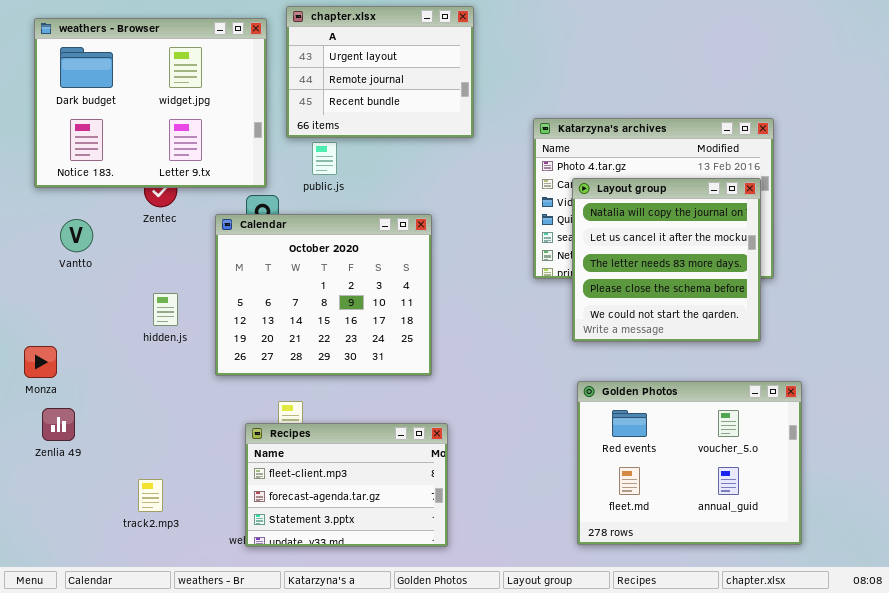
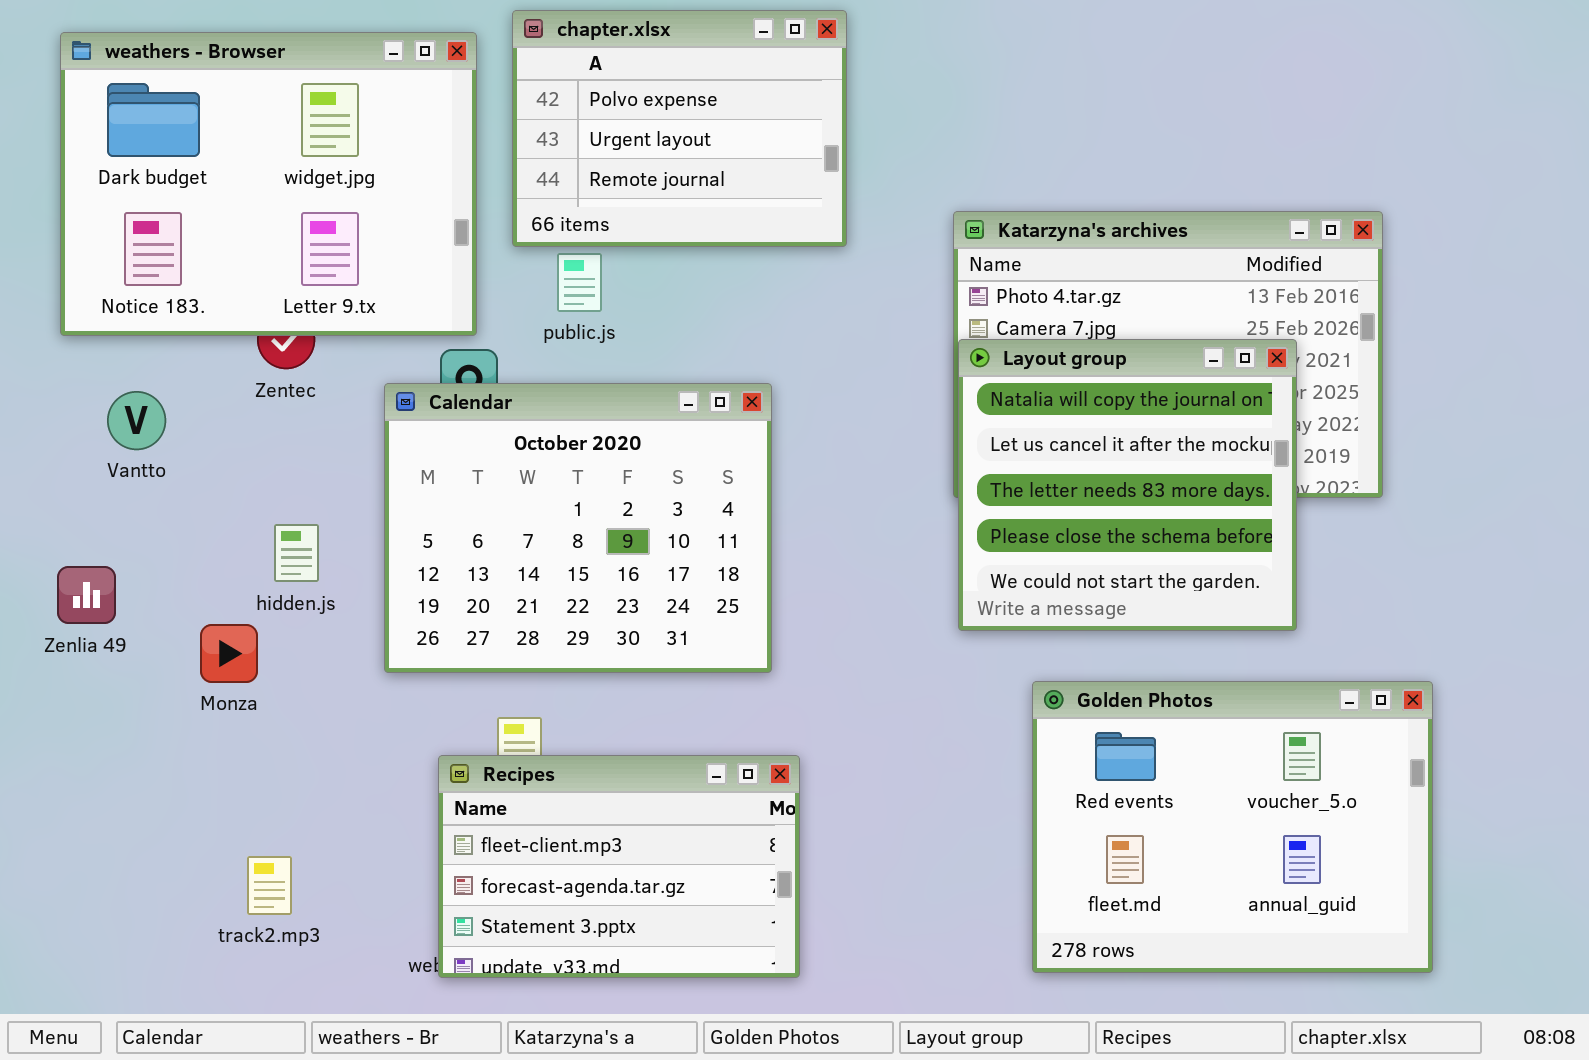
chapter.xlsx: [286,6,474,138] -> [512,10,847,247], scrolled up 1 row
Layout group: [572,178,761,342] -> [958,339,1297,631], moved
Monza: [24,346,57,378] -> [200,624,258,683], moved
Zenlia 49: [42,408,75,441] -> [57,566,116,624], moved

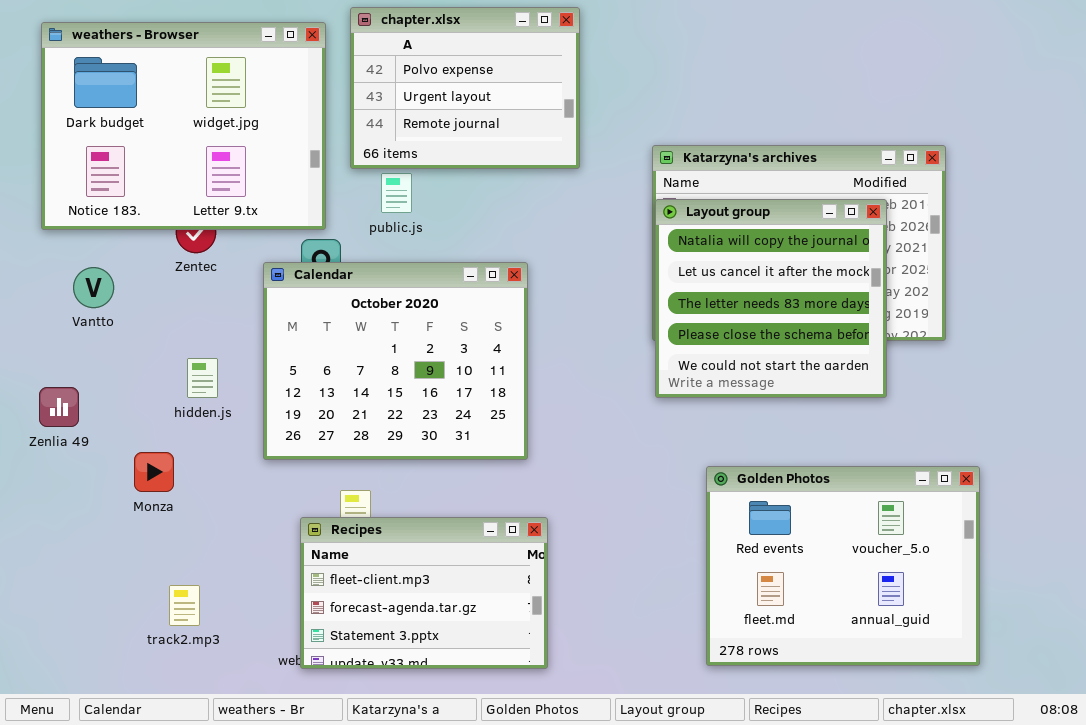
Layout group: [958,339,1297,631] -> [655,199,887,398], moved
Monza: [200,624,258,683] -> [134,452,174,492], moved

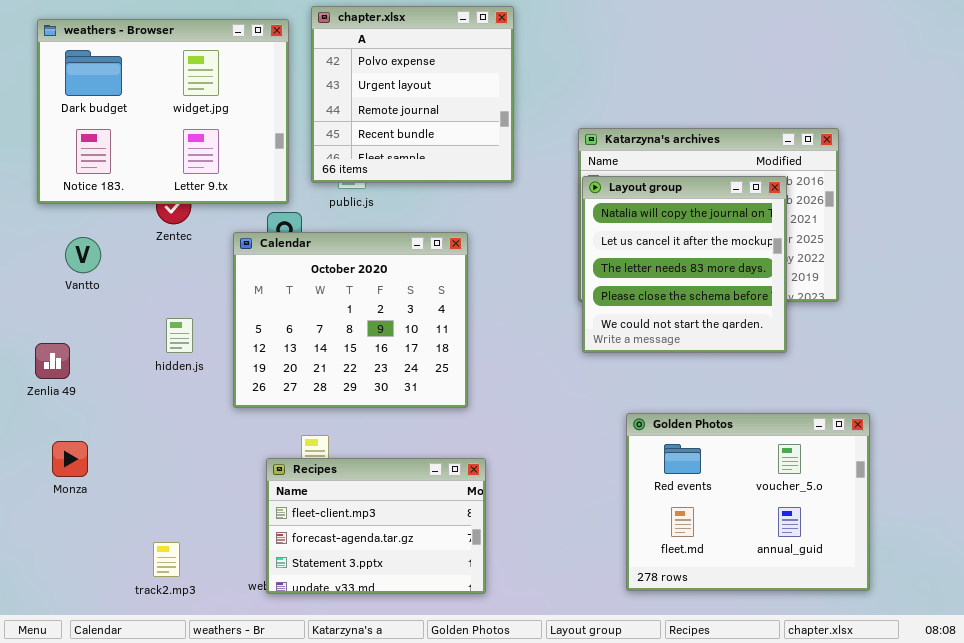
chapter.xlsx: [350,7,580,169] -> [311,6,514,183], resized
Monza: [134,452,174,492] -> [52,441,88,477], moved
track2.mp3: [169,585,200,626] -> [153,542,180,577], moved

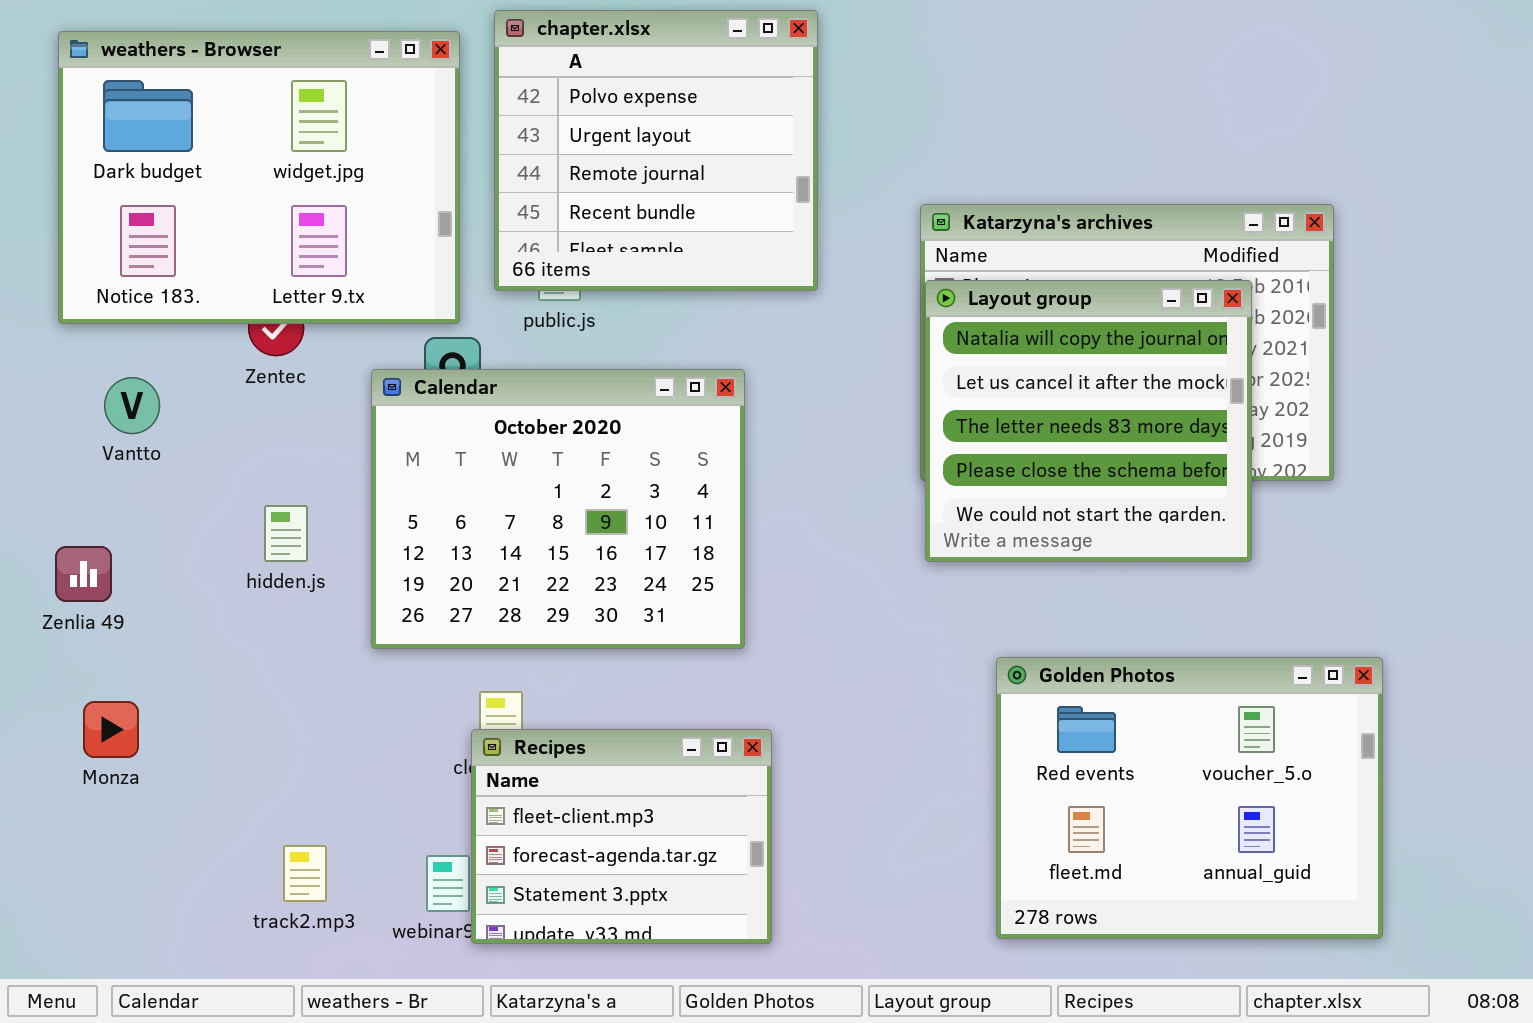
Recipes: [266,458,486,594] -> [471,729,772,944], resized
track2.mp3: [153,542,180,577] -> [283,845,327,902], moved

